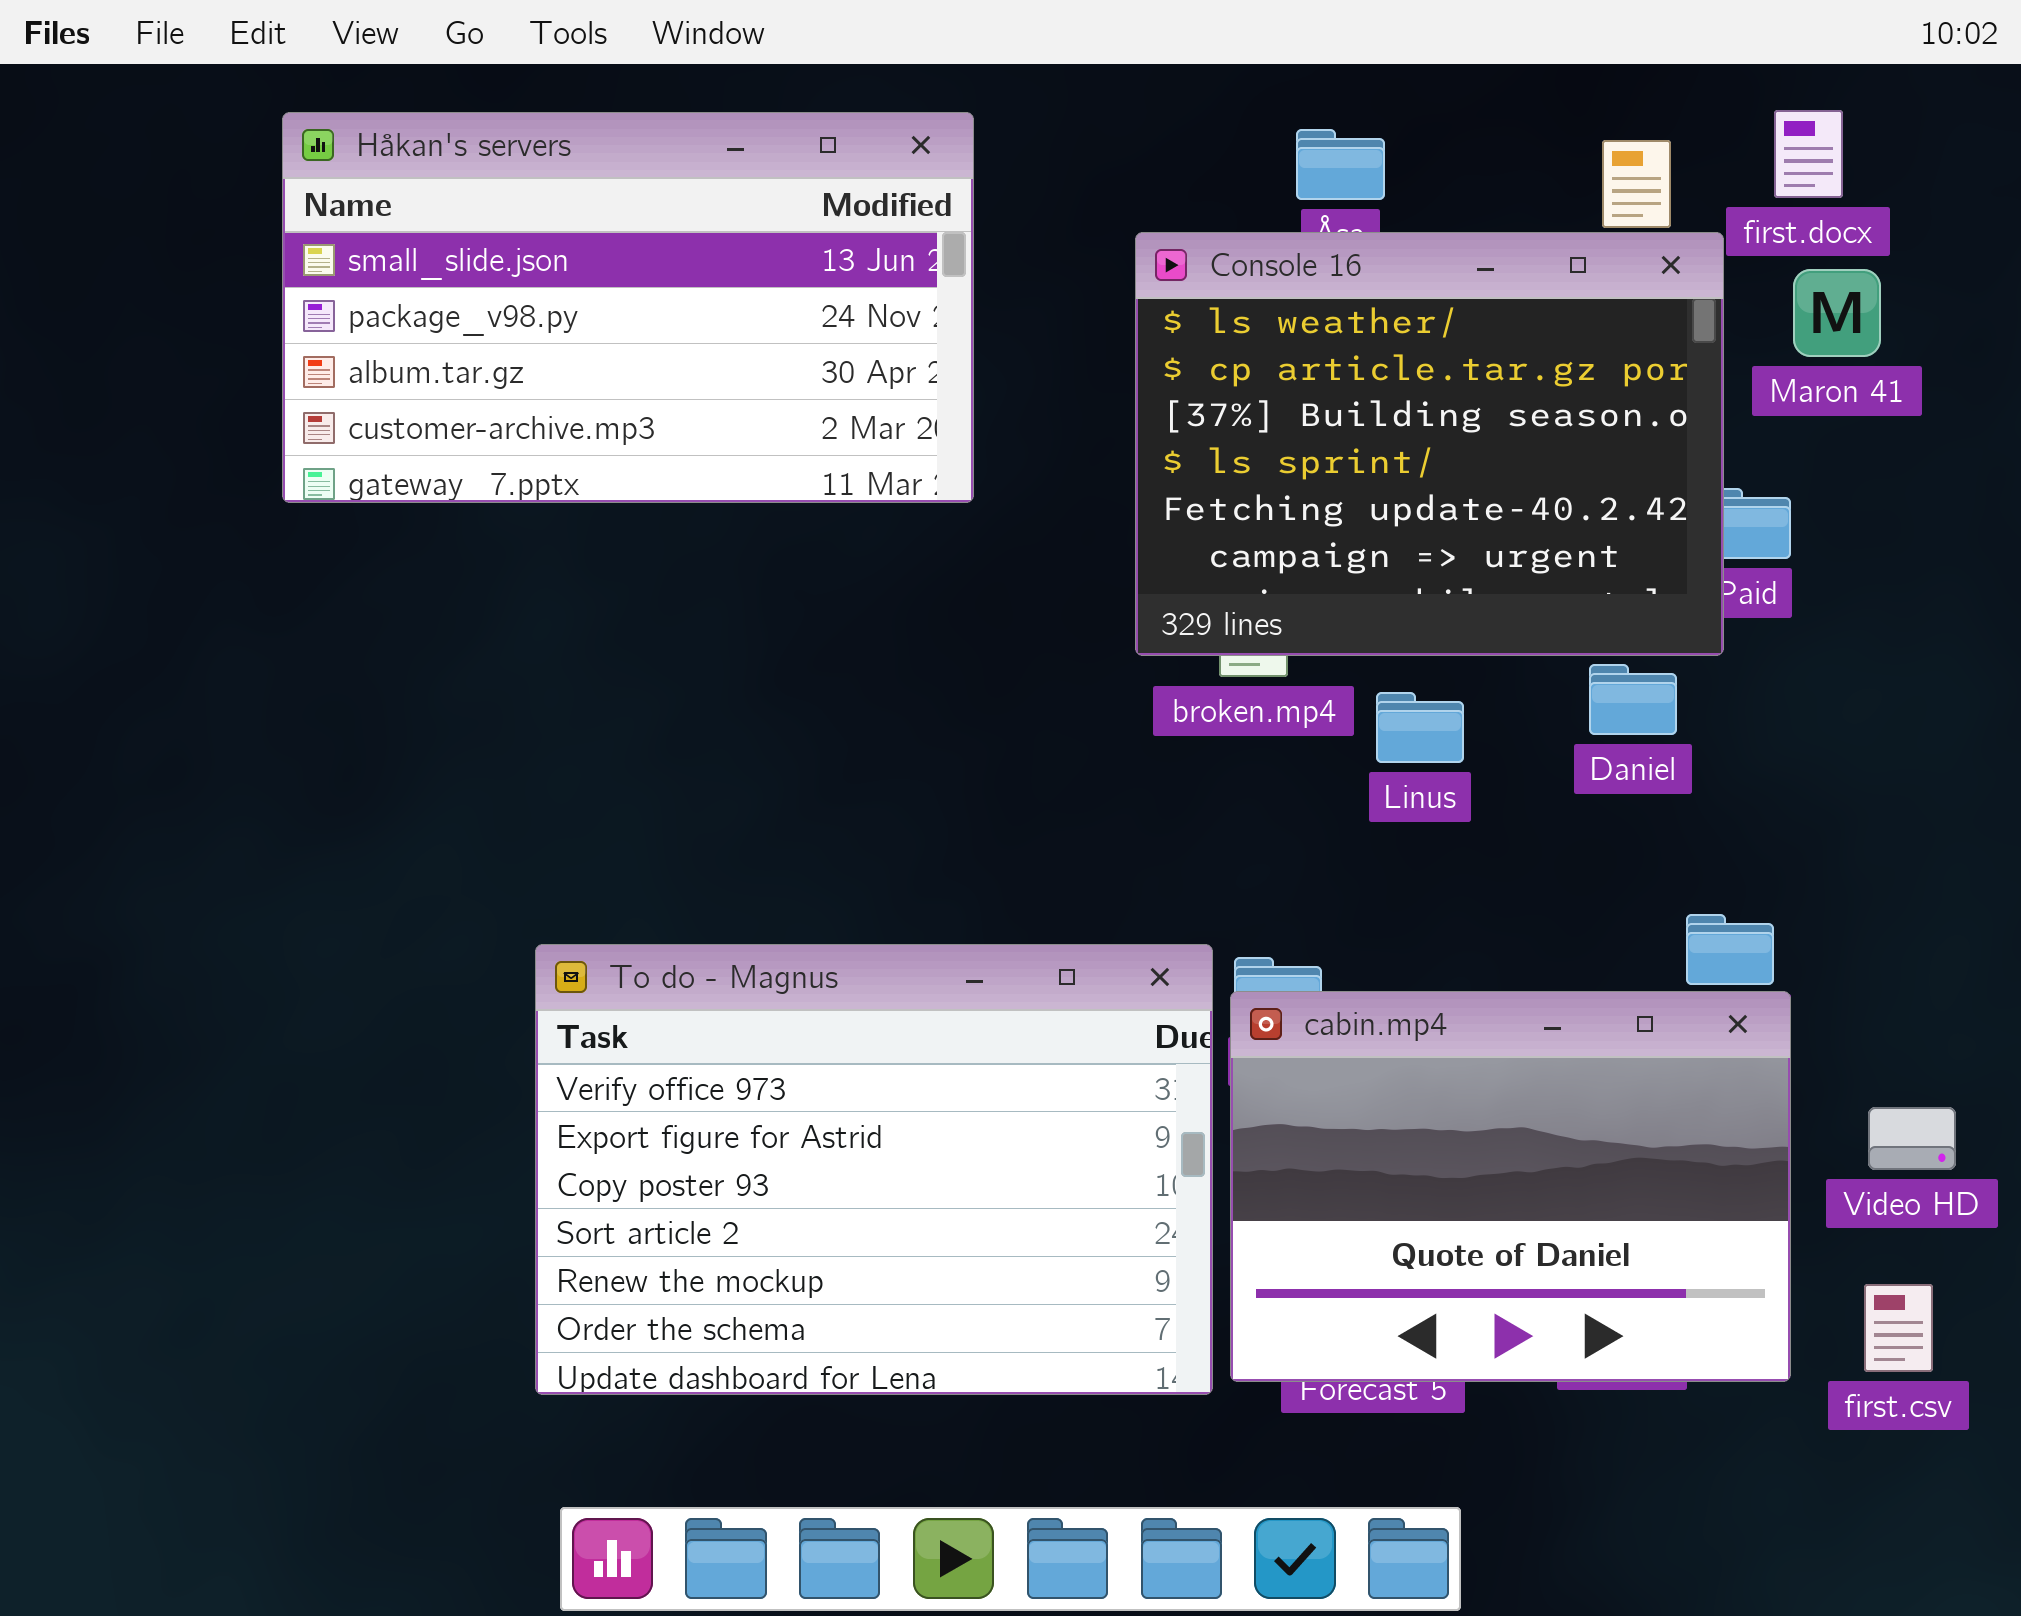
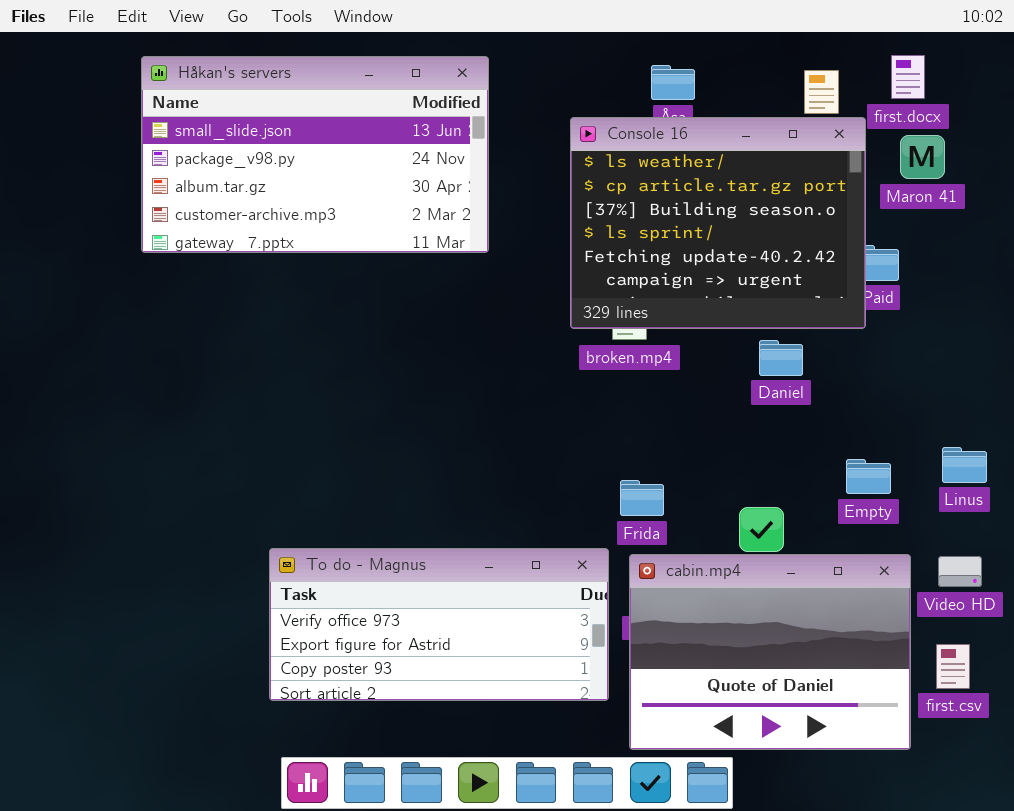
Daniel: [1589,664,1677,735] -> [759,340,803,376], moved
Linus: [1376,692,1464,763] -> [942,447,987,483], moved
To do - Magnus: [535,944,1213,1395] -> [269,548,609,701], resized
cabin.mp4: [1230,991,1791,1382] -> [629,554,911,750], moved

